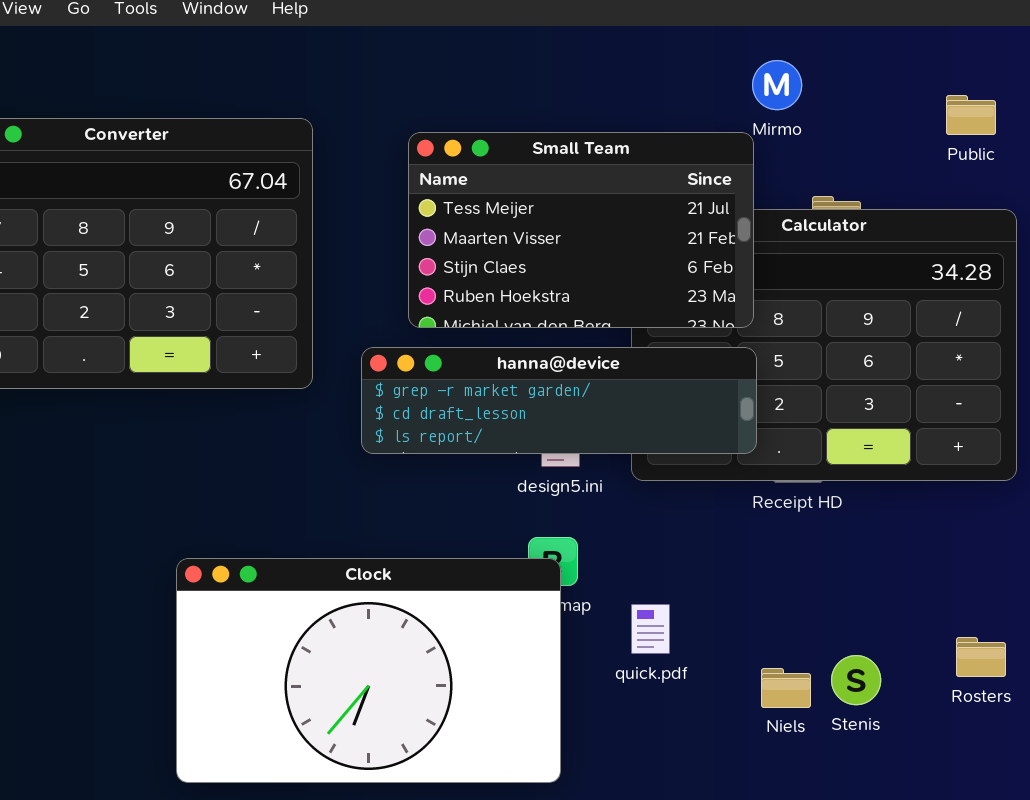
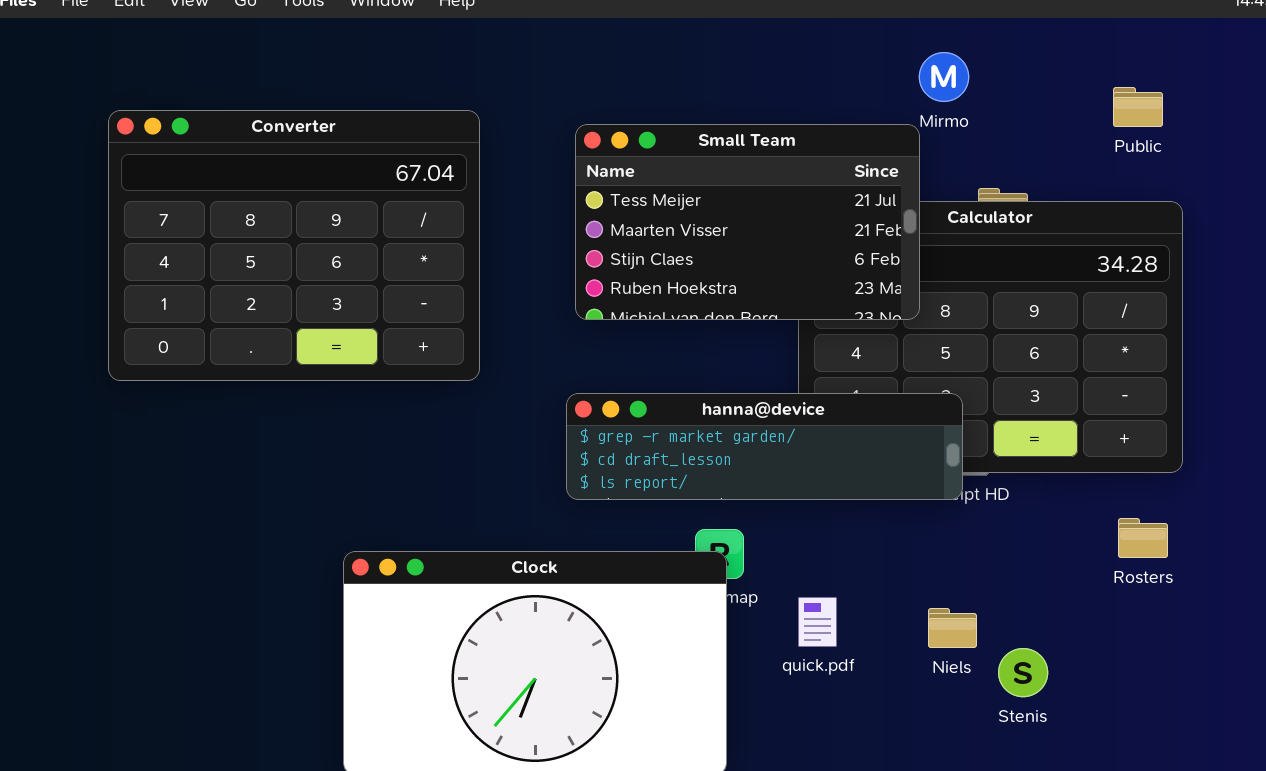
hanna@device: [361,347,757,454] -> [566,393,963,500], moved
Rosters: [956,637,1006,677] -> [1118,518,1168,558], moved
Niels: [761,668,811,708] -> [928,608,977,648], moved

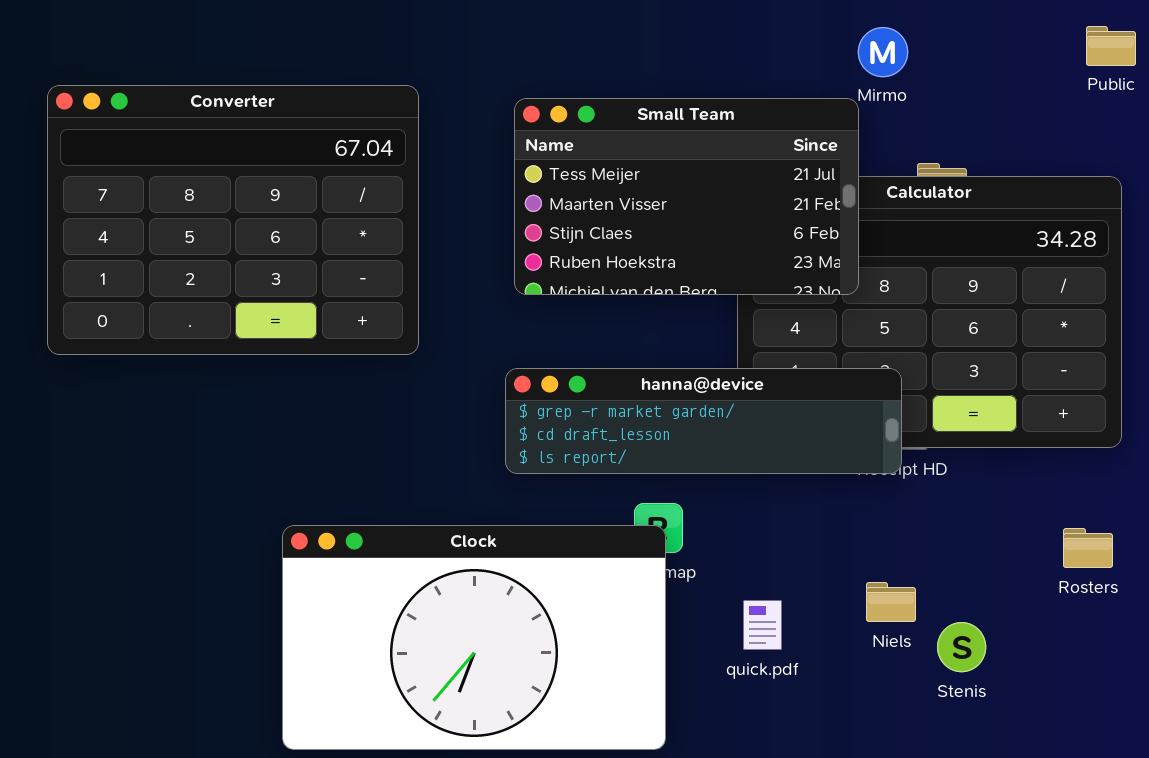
Public: [1113,87,1163,127] -> [1086,26,1136,66], moved
Rosters: [1118,518,1168,558] -> [1063,528,1113,568], moved
quick.pdf: [798,597,837,647] -> [743,600,782,650], moved

